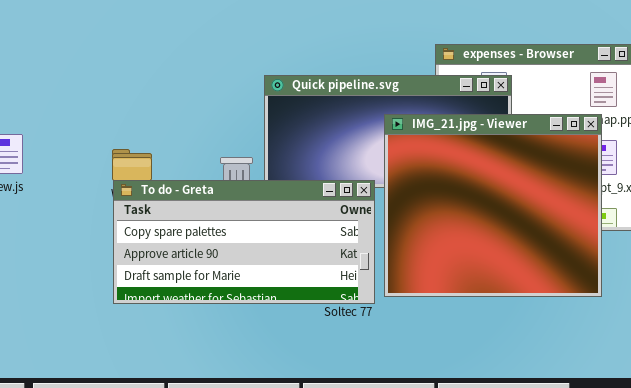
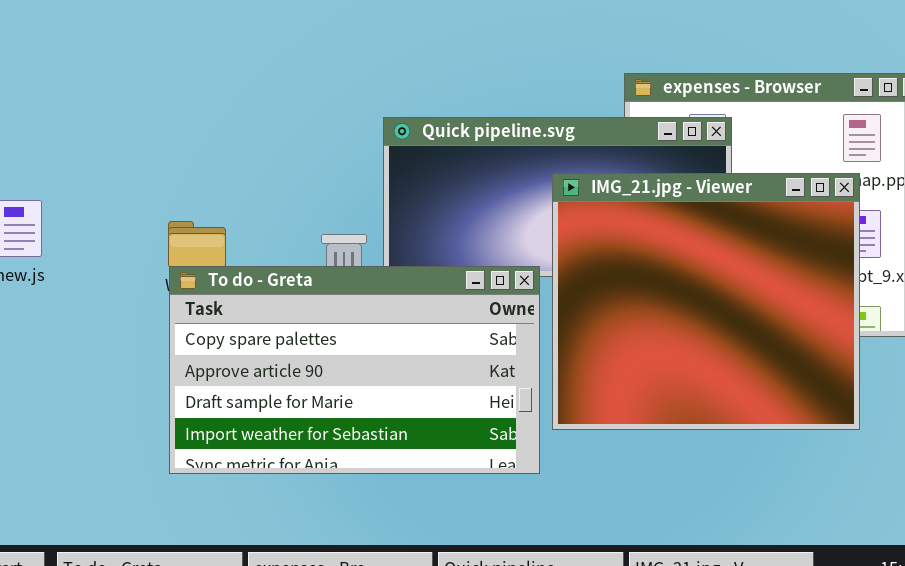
To do - Greta: [113,180,375,304] -> [169,266,540,474], resized

